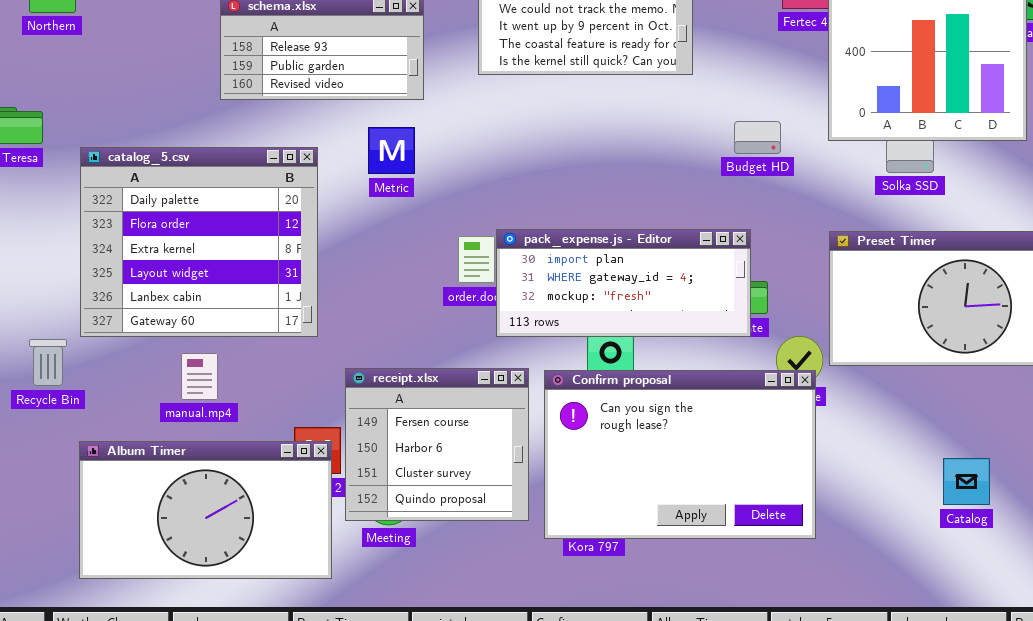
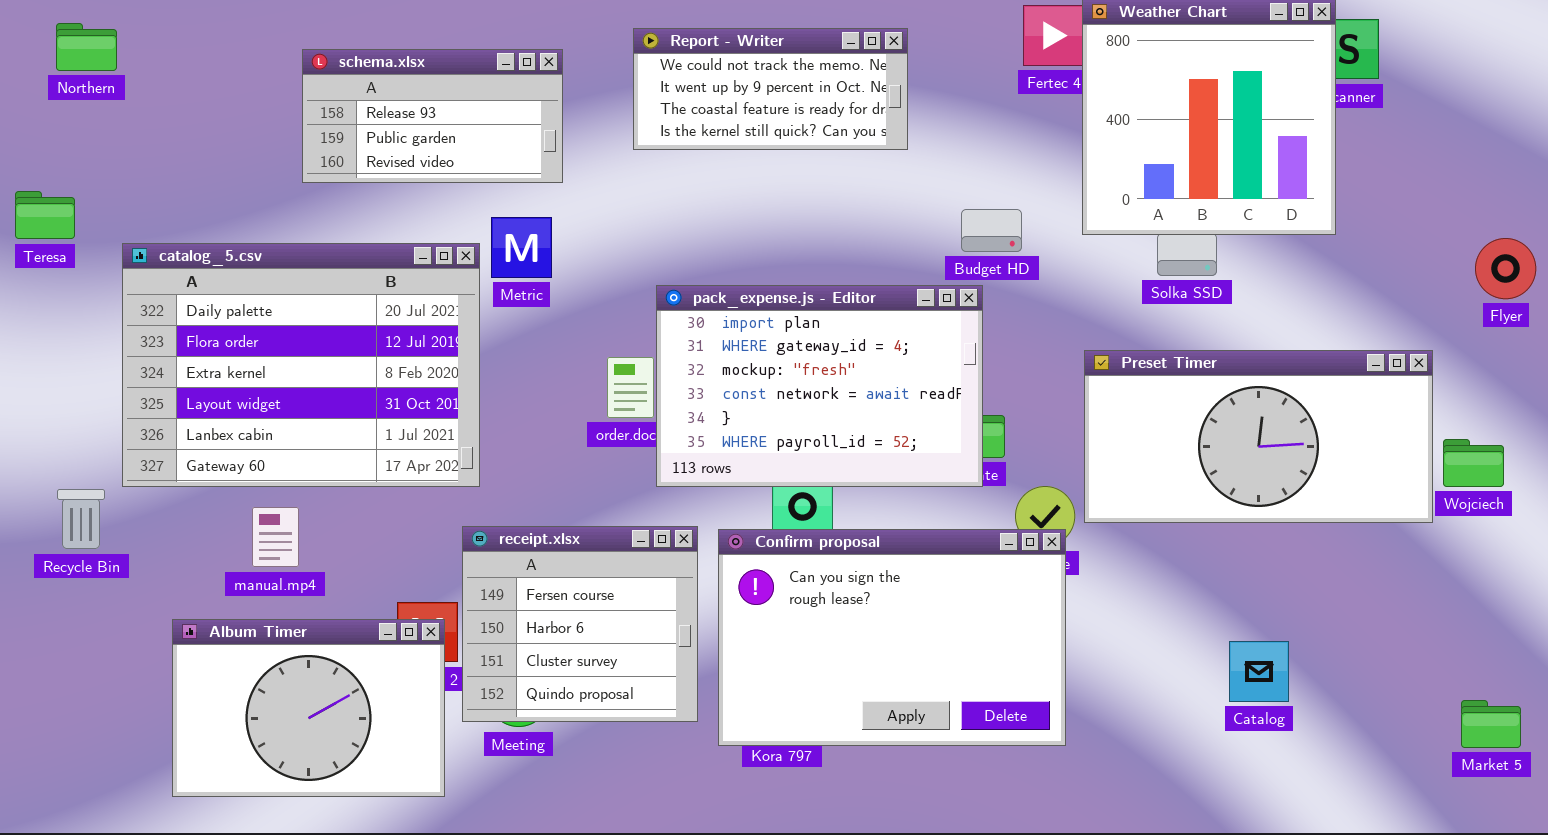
catalog_5.csv: [80,147,318,337] -> [122,243,480,487], resized
pack_expense.js - Editor: [496,229,751,337] -> [656,285,983,487], resized
Album Timer: [79,441,332,579] -> [172,619,445,797], resized

